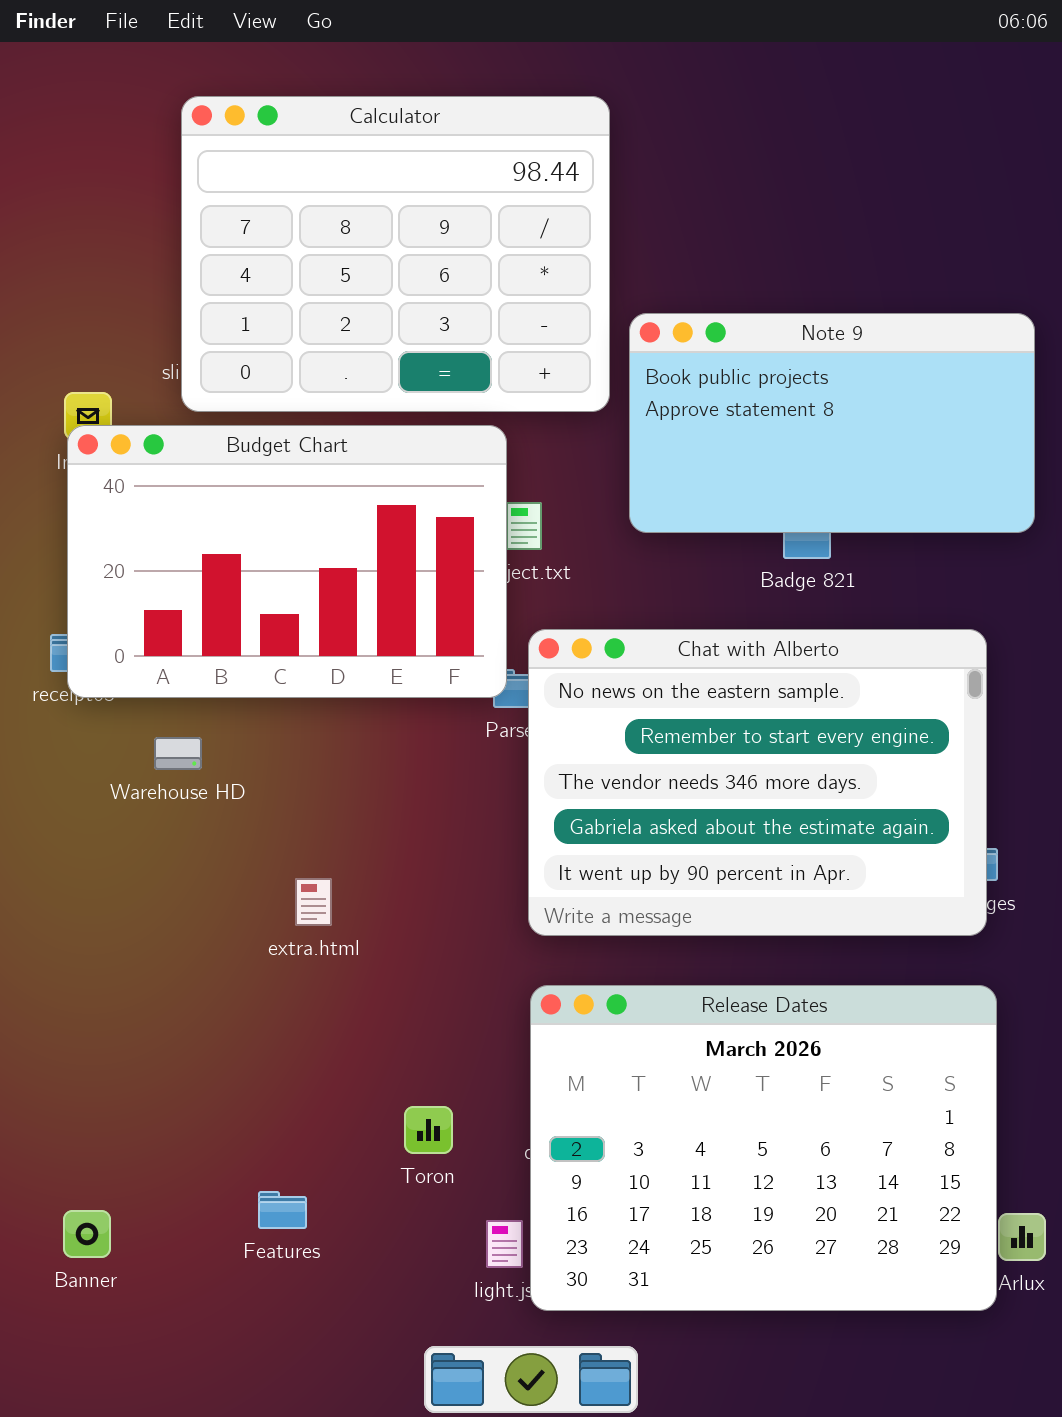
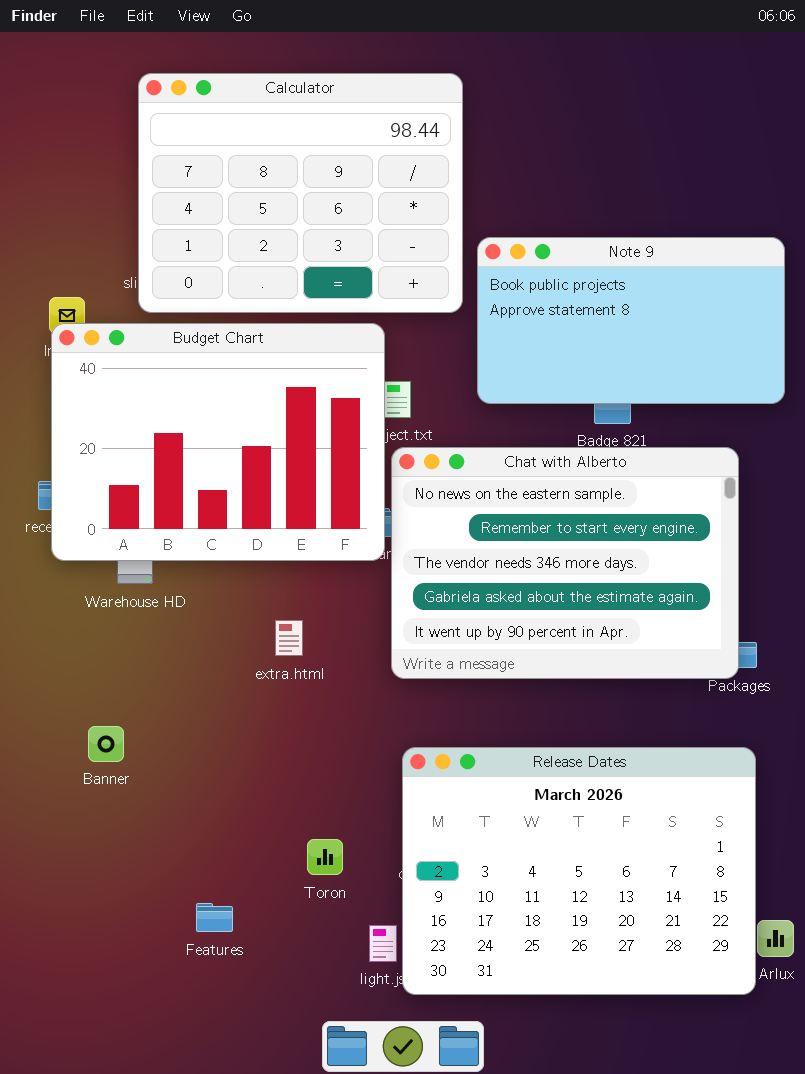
Budget Chart: [67,425,507,698] -> [51,323,385,561], resized
Chat with Alberto: [528,629,987,936] -> [391,447,739,679], moved
extra.html: [295,878,332,926] -> [275,620,303,656], moved
Banner: [63,1210,111,1258] -> [88,726,124,762], moved

